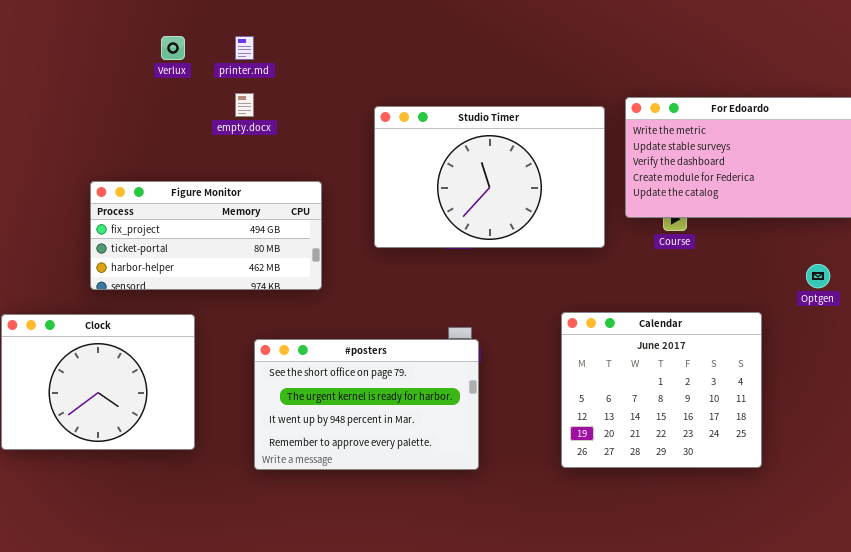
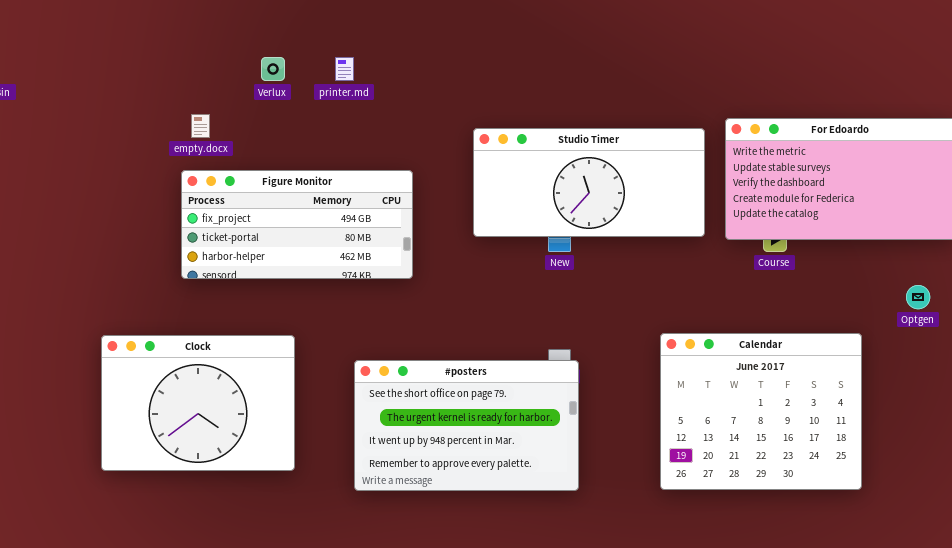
empty.docx: [235,93,254,117] -> [191,114,210,138], moved
Studio Timer: [374,106,605,248] -> [473,128,705,237], resized
Figure Monitor: [90,181,322,290] -> [181,170,413,279], moved

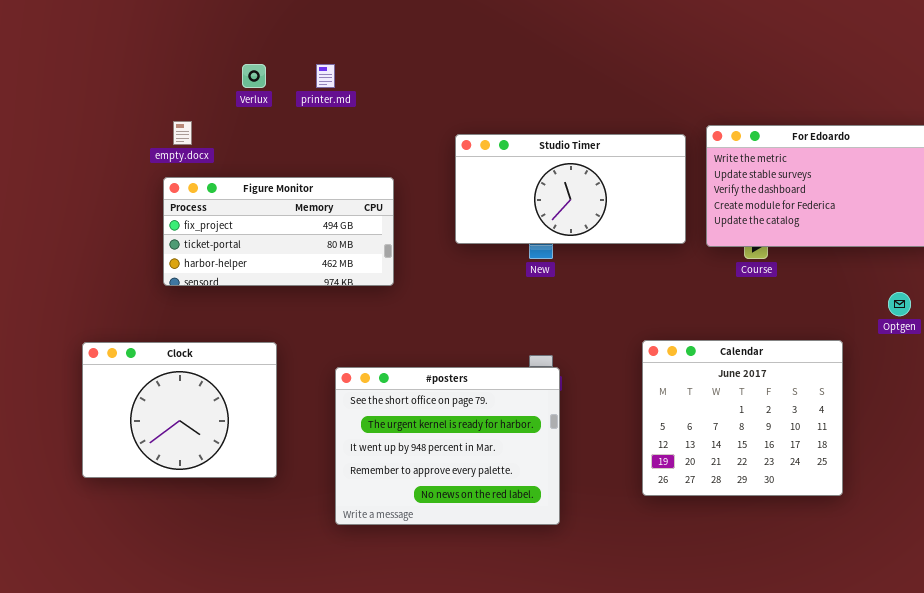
#posters: [354,360,579,491] -> [335,367,560,525], resized

